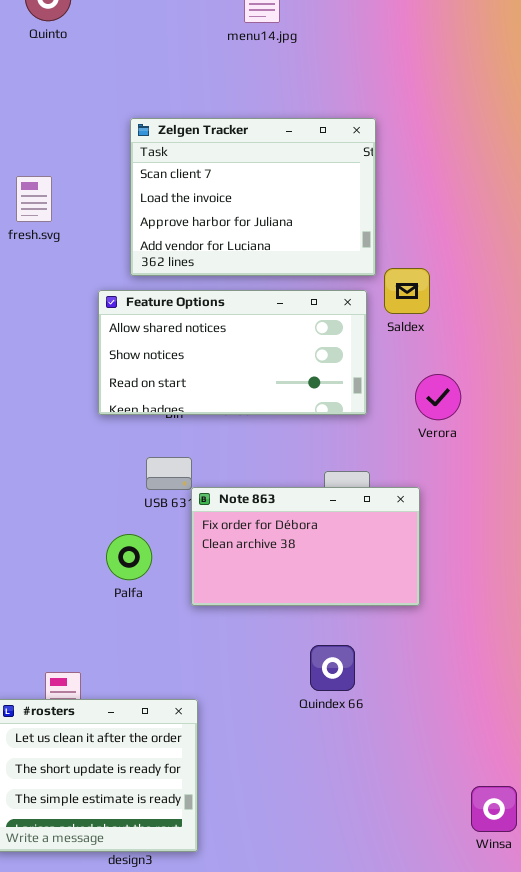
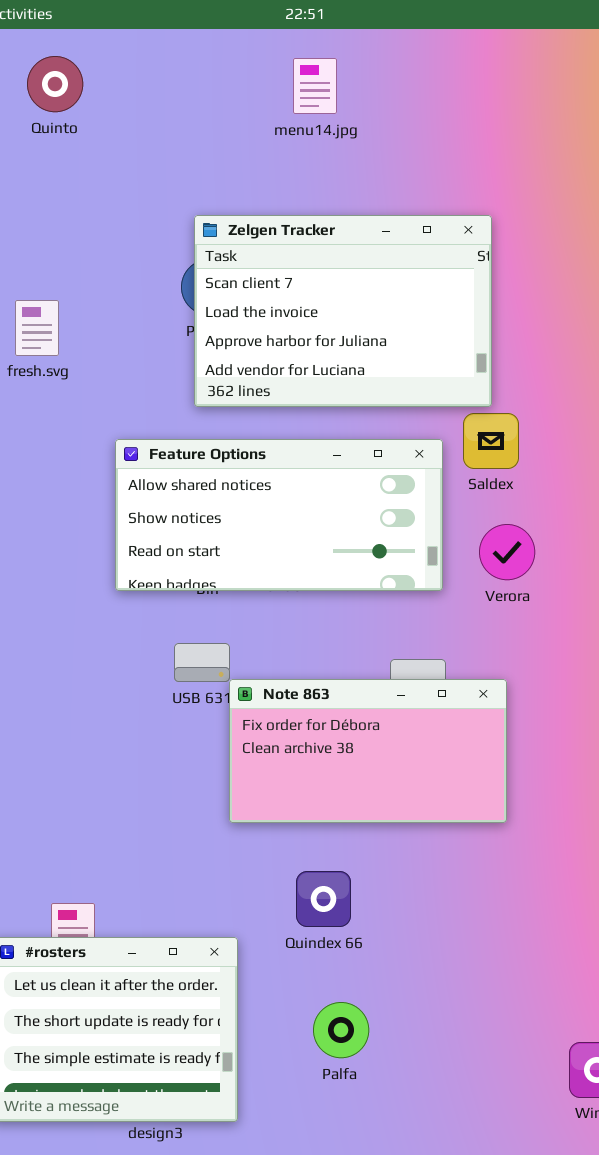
Zelgen Tracker: [130,118,376,276] -> [194,215,492,407], moved
Verora: [415,374,461,420] -> [479,524,535,580], moved
Palfa: [106,534,152,580] -> [313,1002,369,1058], moved
Quindex 66: [310,645,355,691] -> [296,871,351,927], moved

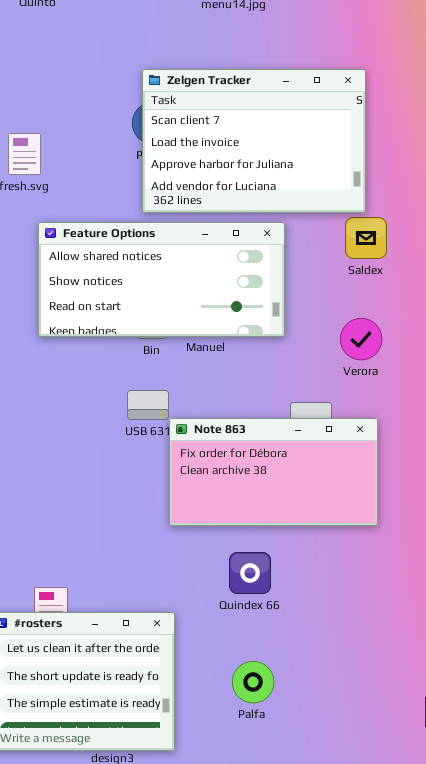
Feature Options: [115,439,443,591] -> [38,222,285,337], moved
Verora: [479,524,535,580] -> [340,318,382,360], moved
Quindex 66: [296,871,351,927] -> [229,552,271,594], moved

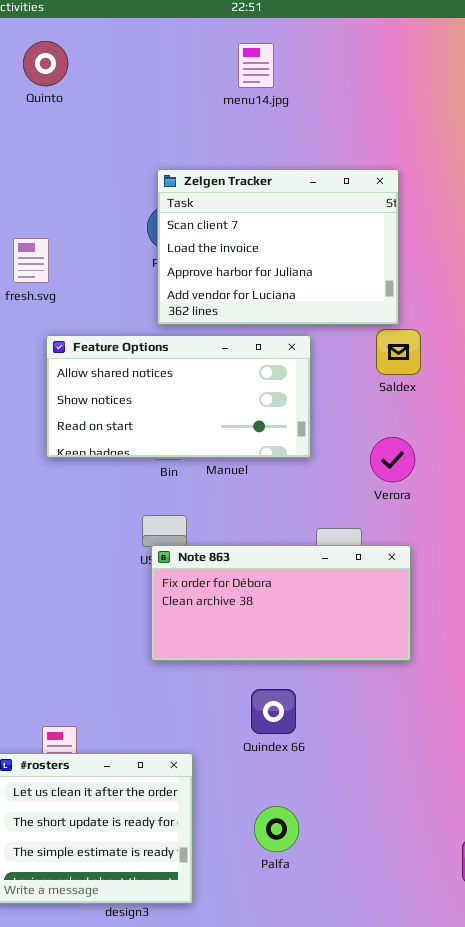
Note 863: [169,418,378,526] -> [151,545,411,661], resized

